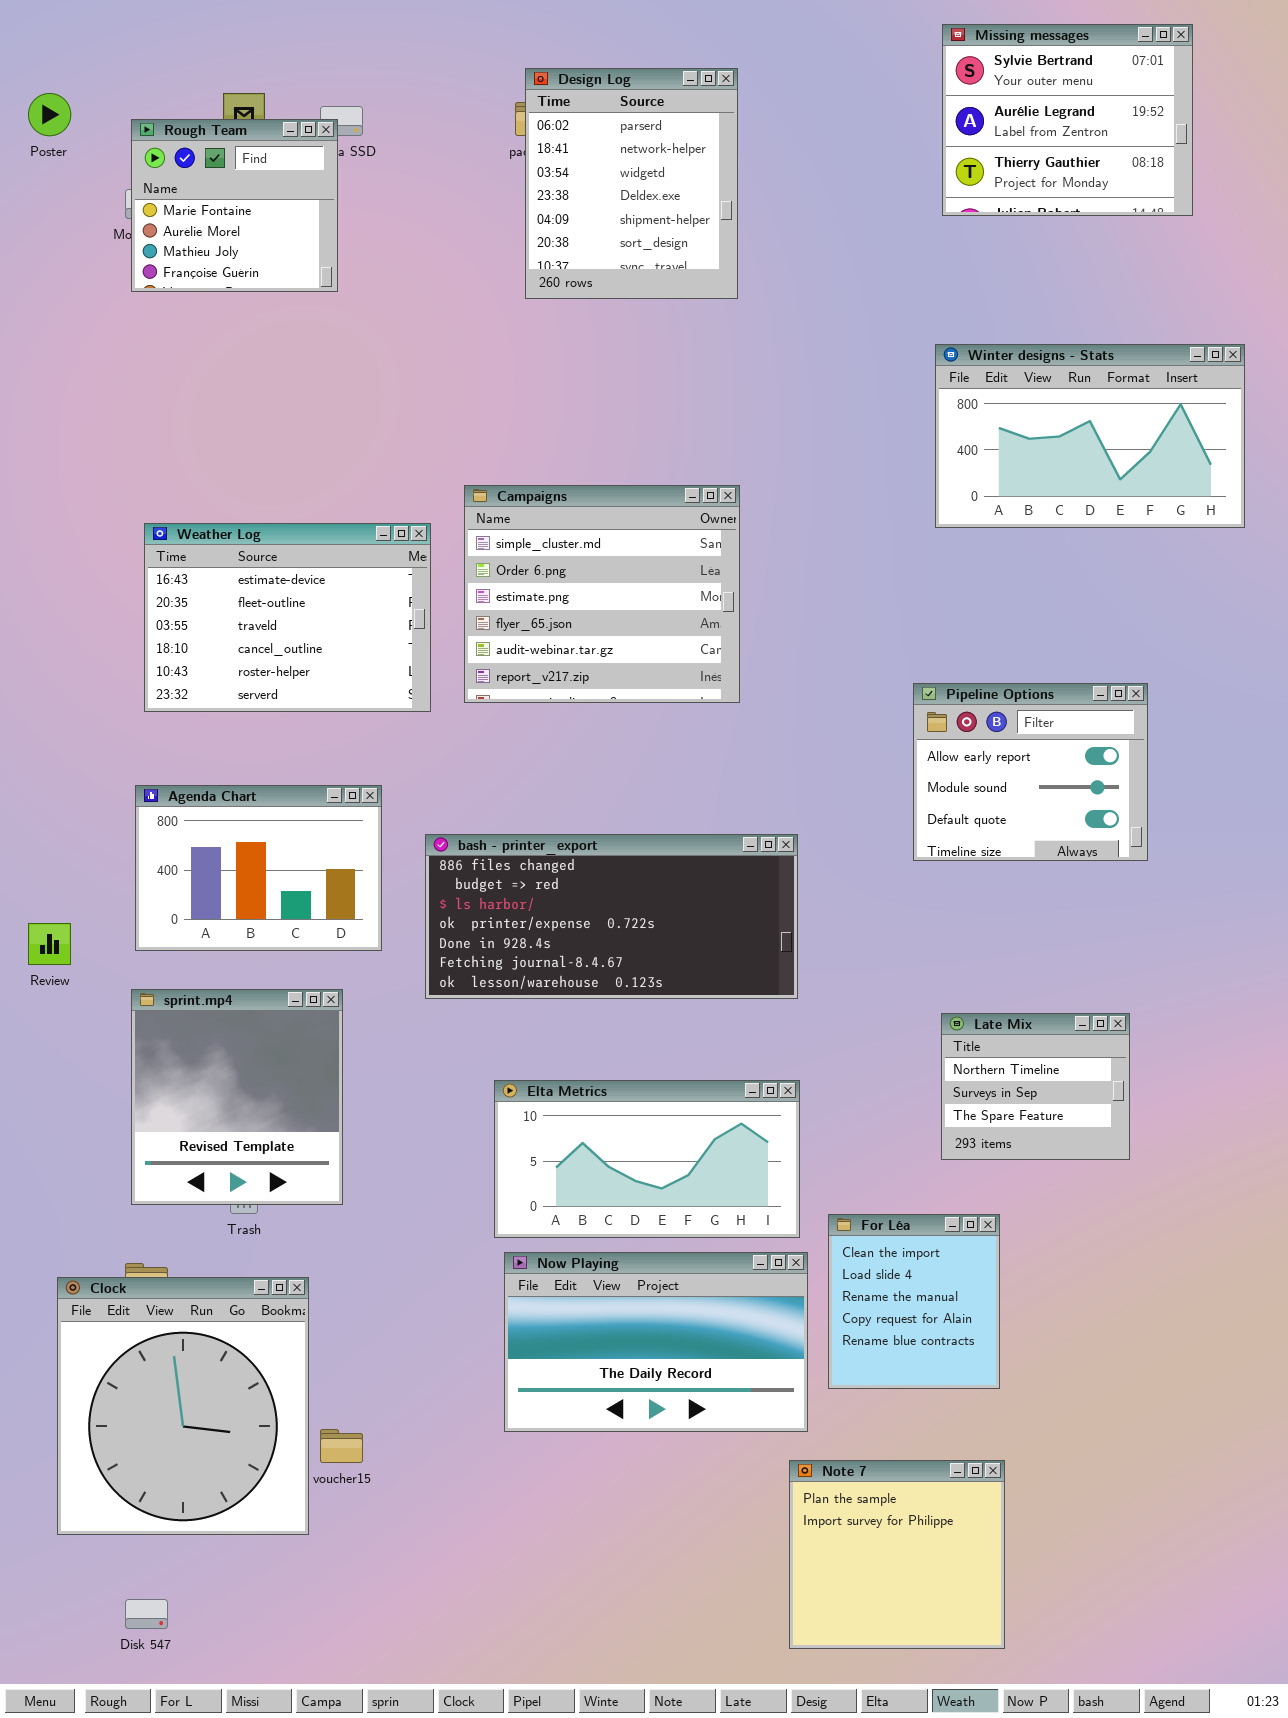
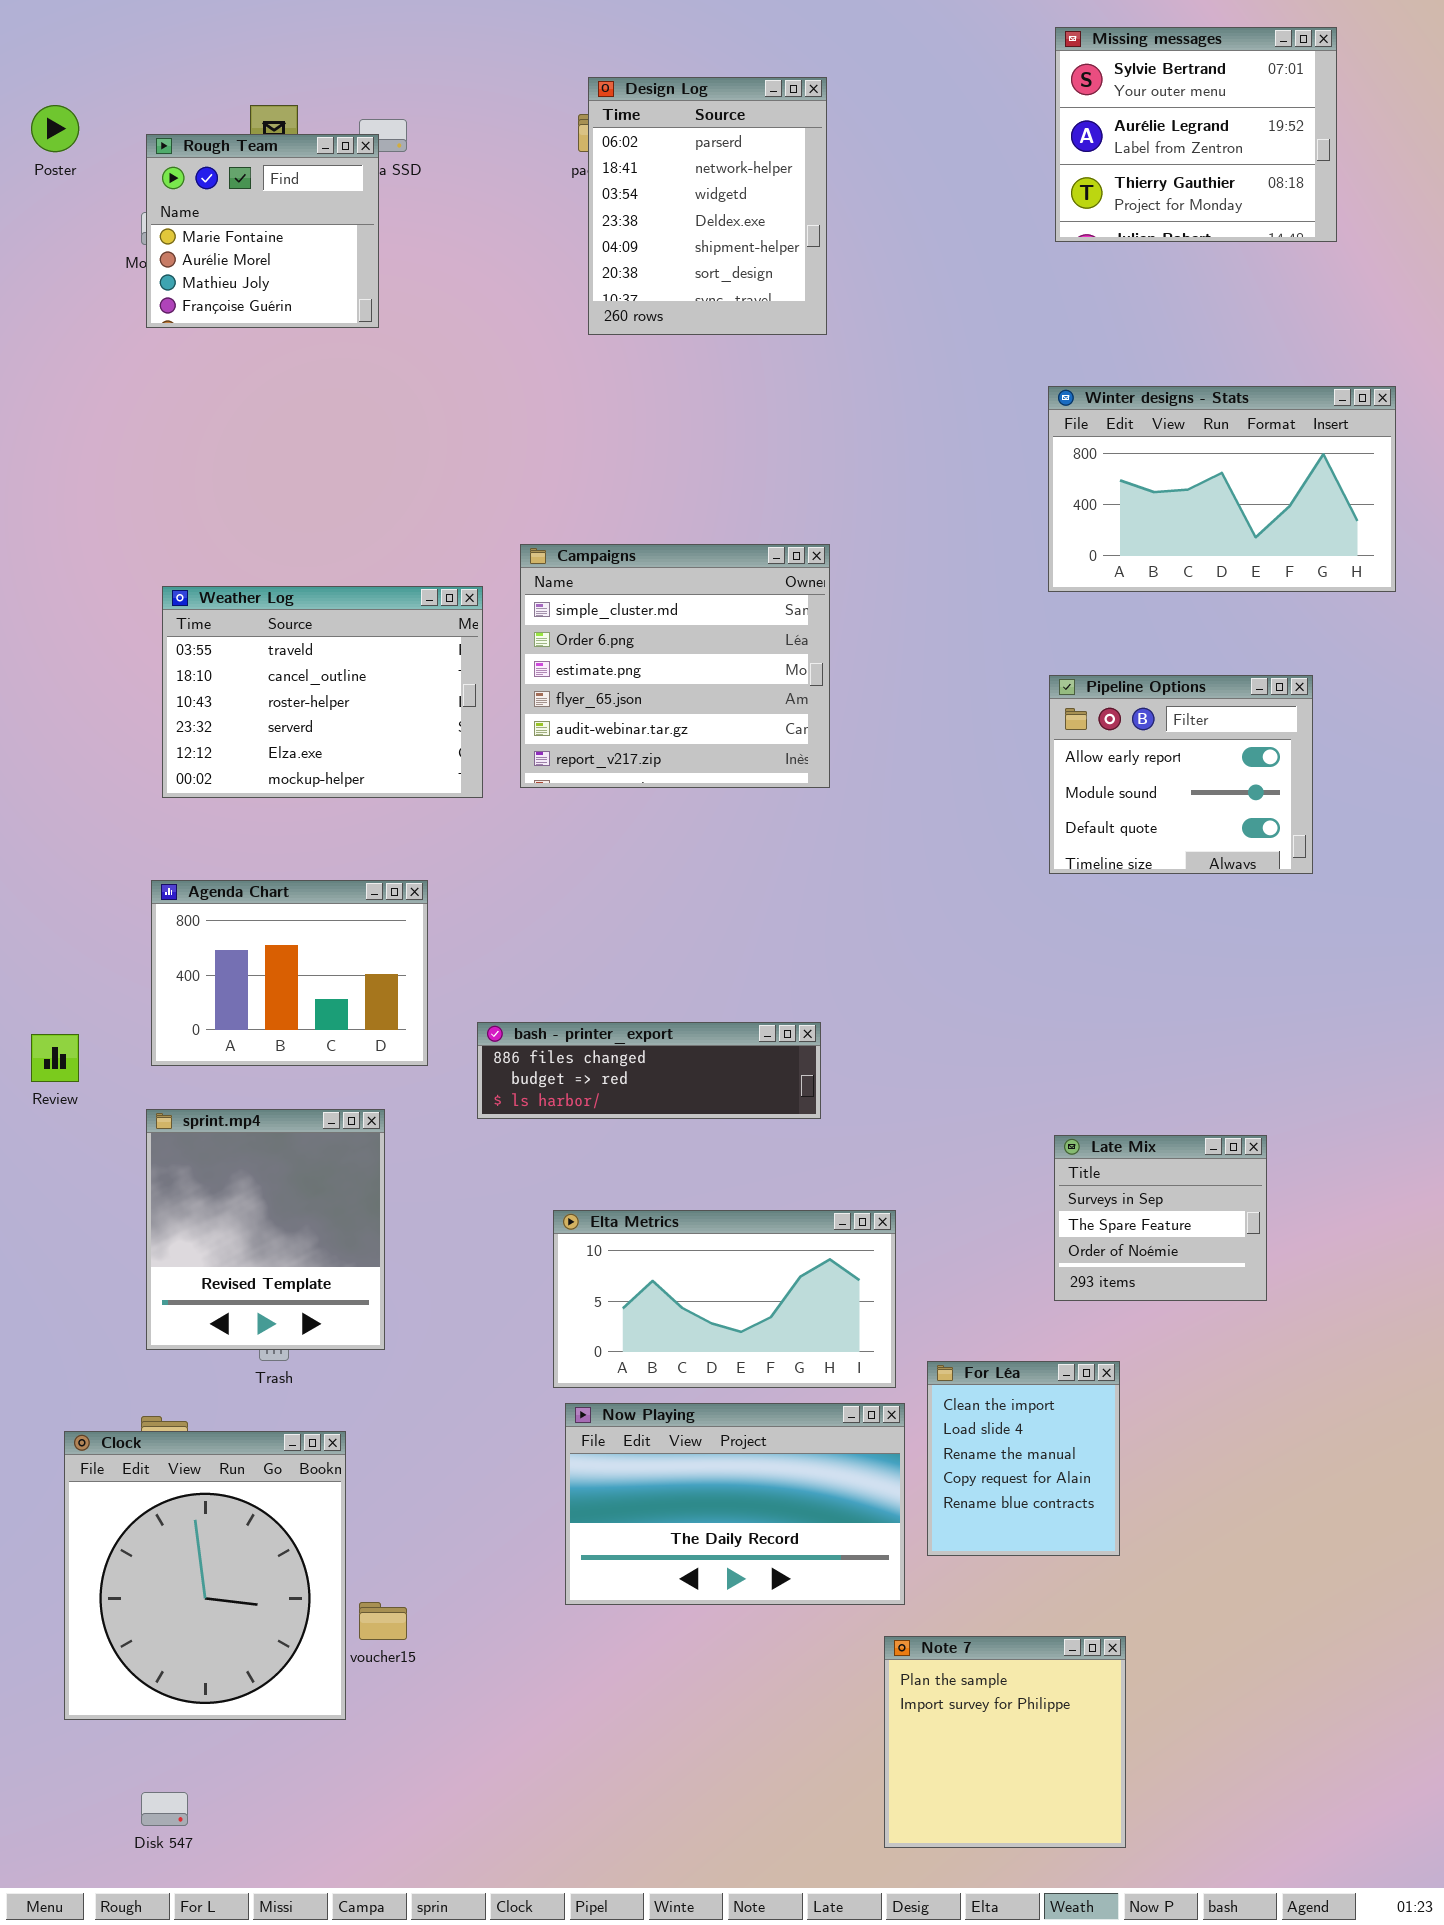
Weather Log: [144,523,431,712] -> [162,586,483,798], scrolled down 2 rows
Pipeline Options: [913,683,1148,861] -> [1049,675,1313,874], moved
bash - printer_export: [425,834,798,999] -> [477,1022,821,1119], resized
Late Mix: [941,1013,1130,1160] -> [1054,1135,1267,1301], scrolled down 1 row

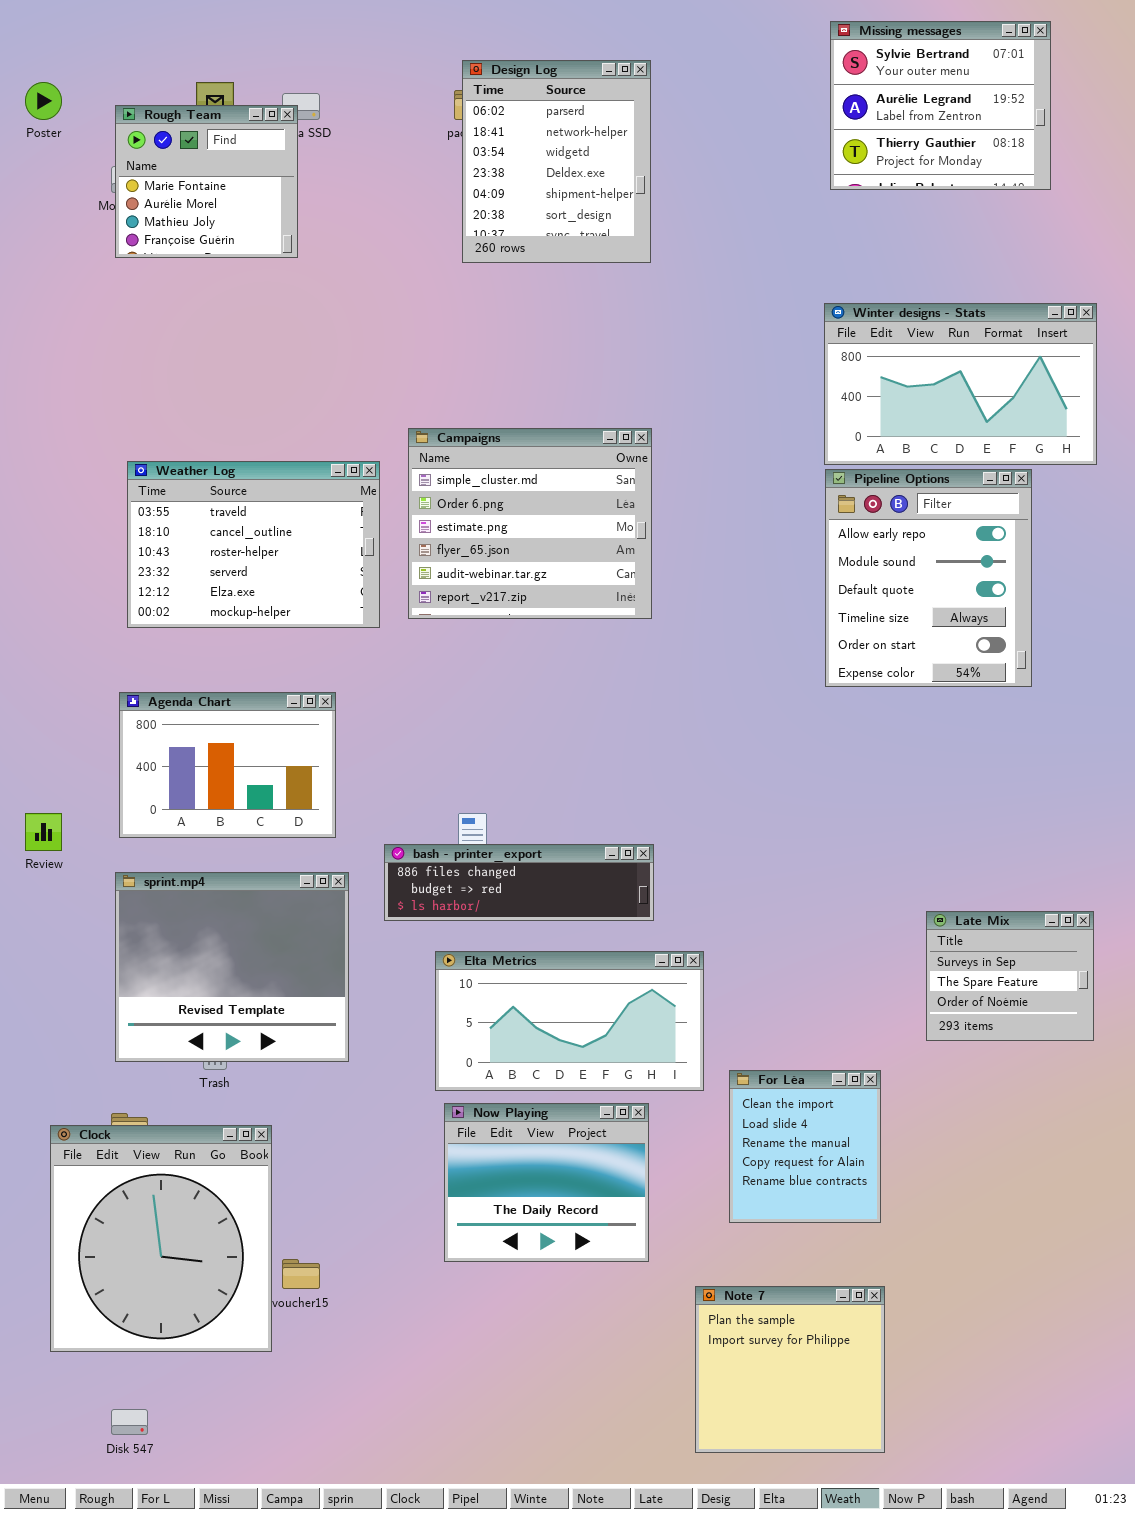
Pipeline Options: [1049,675,1313,874] -> [825,469,1032,687], resized
bash - printer_export: [477,1022,821,1119] -> [384,844,654,921], moved
sprint.mp4: [146,1109,385,1350] -> [115,872,349,1062], resized
Late Mix: [1054,1135,1267,1301] -> [926,911,1094,1041], moved
Now Playing: [565,1403,905,1605] -> [444,1103,649,1262], resized

